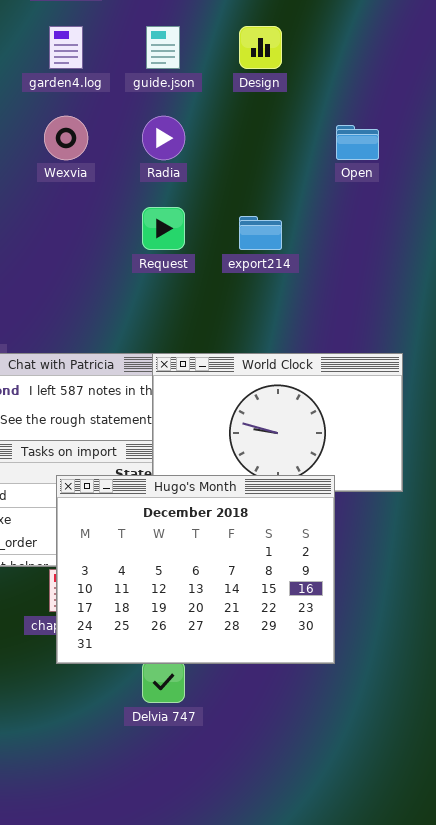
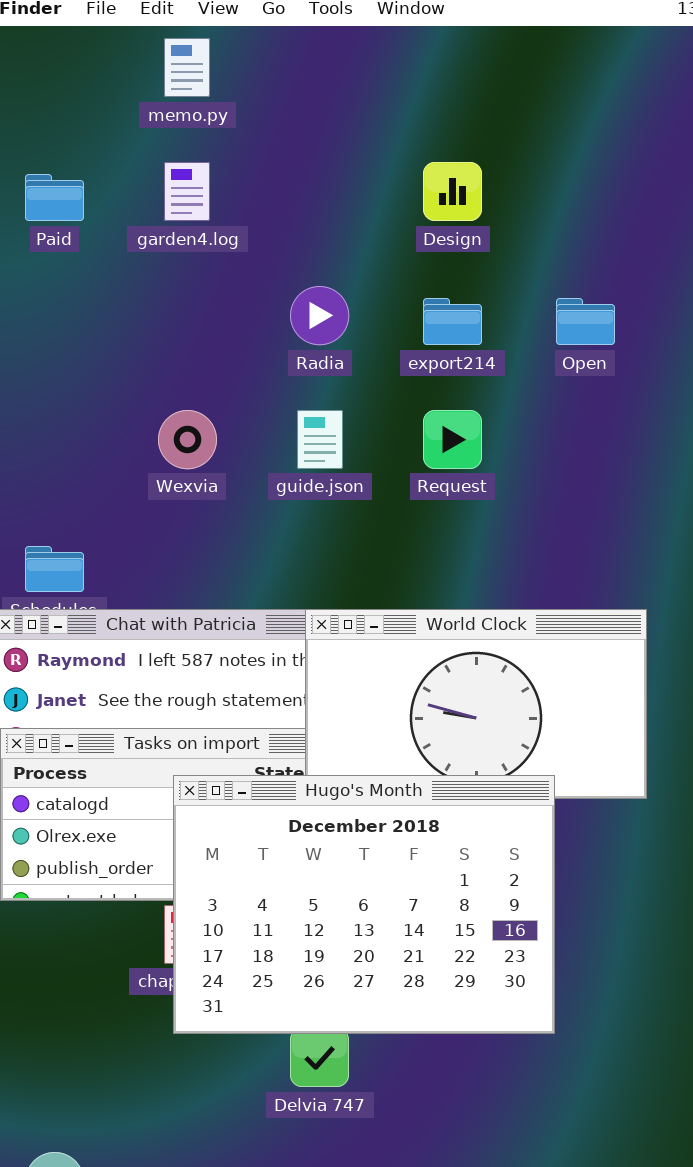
guide.json: [146,26,180,69] -> [297,410,343,469], moved
Wexvia: [44,116,88,160] -> [158,410,217,469], moved
Request: [142,207,185,250] -> [423,410,482,469], moved
export214: [239,216,282,250] -> [423,298,482,345], moved

